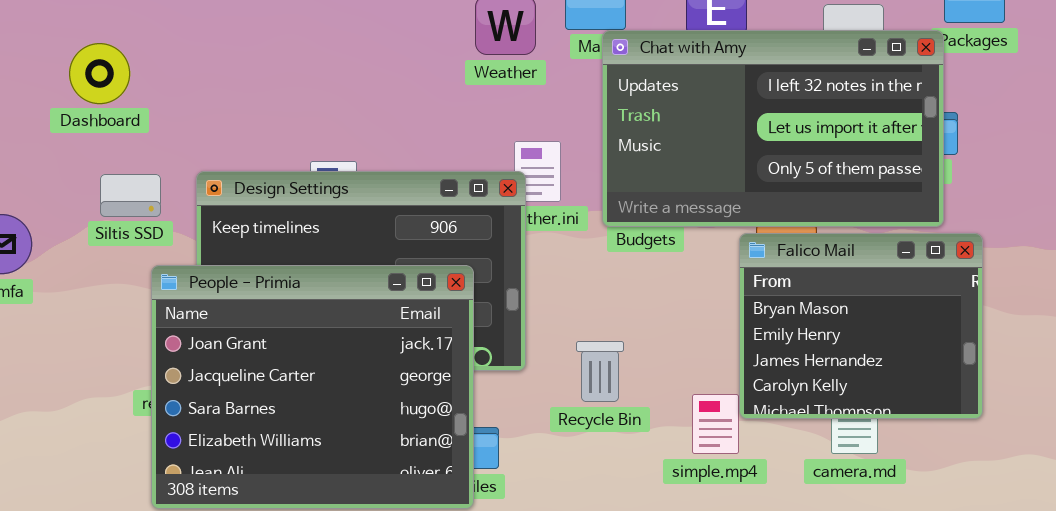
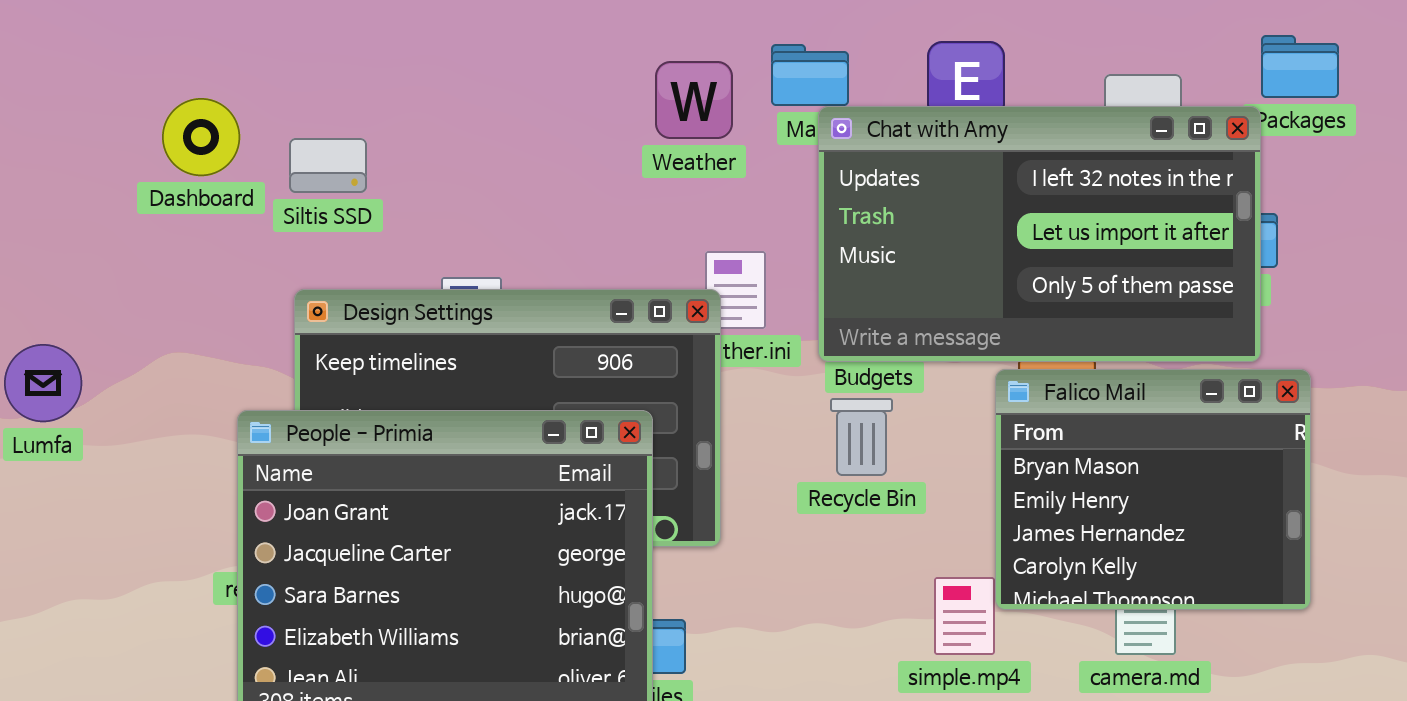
Dashboard: [69,43,130,104] -> [162,98,240,176], moved
Siltis SSD: [100,174,161,217] -> [289,138,367,193], moved
Recycle Bin: [576,341,624,402] -> [830,398,893,476], moved

